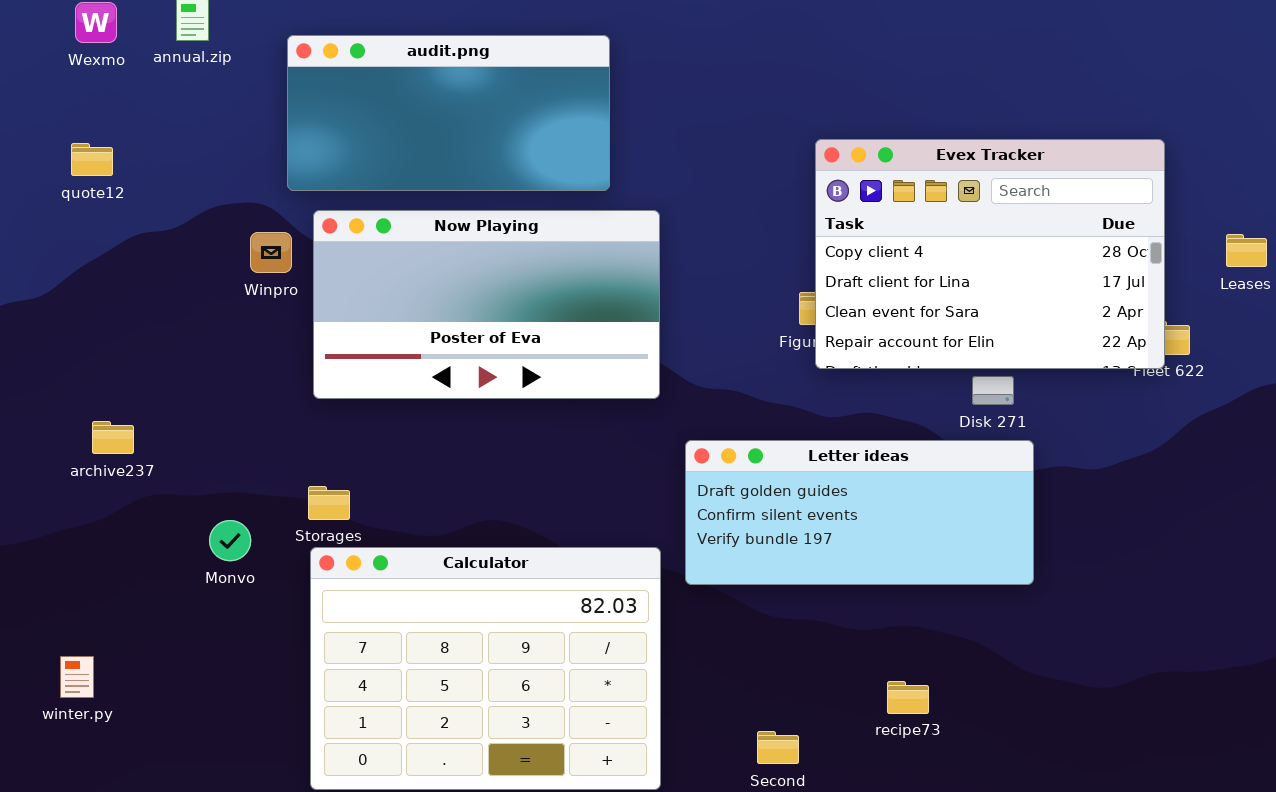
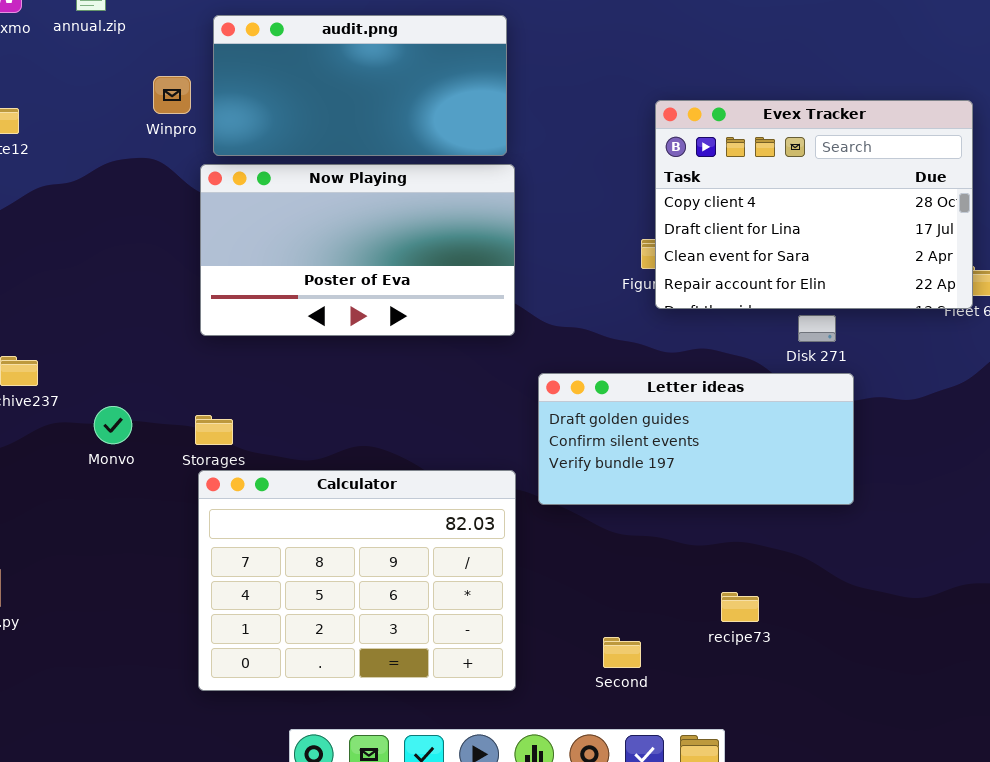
audit.png: [287,35,610,191] -> [213,15,507,156], moved
Winpro: [250,232,292,273] -> [153,76,191,114], moved
Monvo: [209,520,251,561] -> [94,406,132,444], moved

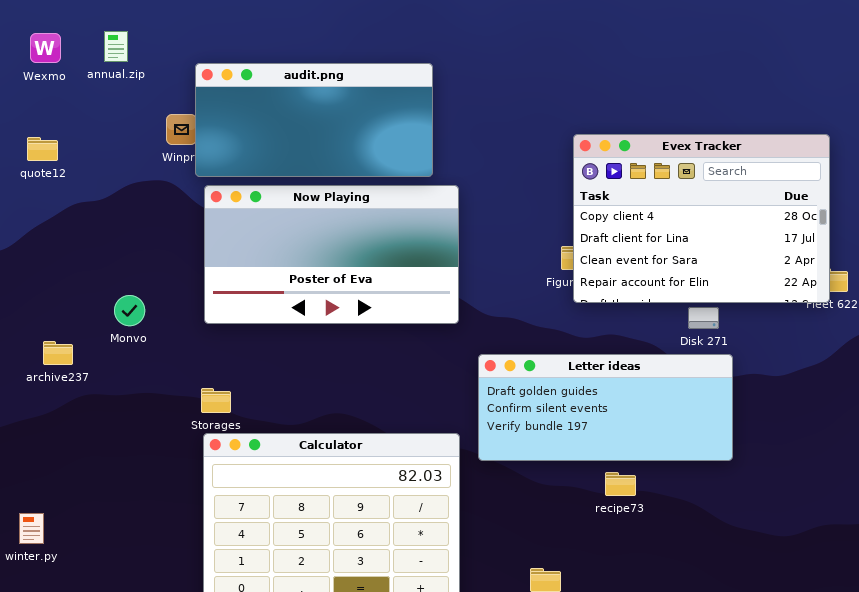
audit.png: [213,15,507,156] -> [195,63,433,177], moved
Monvo: [94,406,132,444] -> [114,295,145,326], moved
recipe73: [721,592,759,622] -> [605,472,636,496], moved

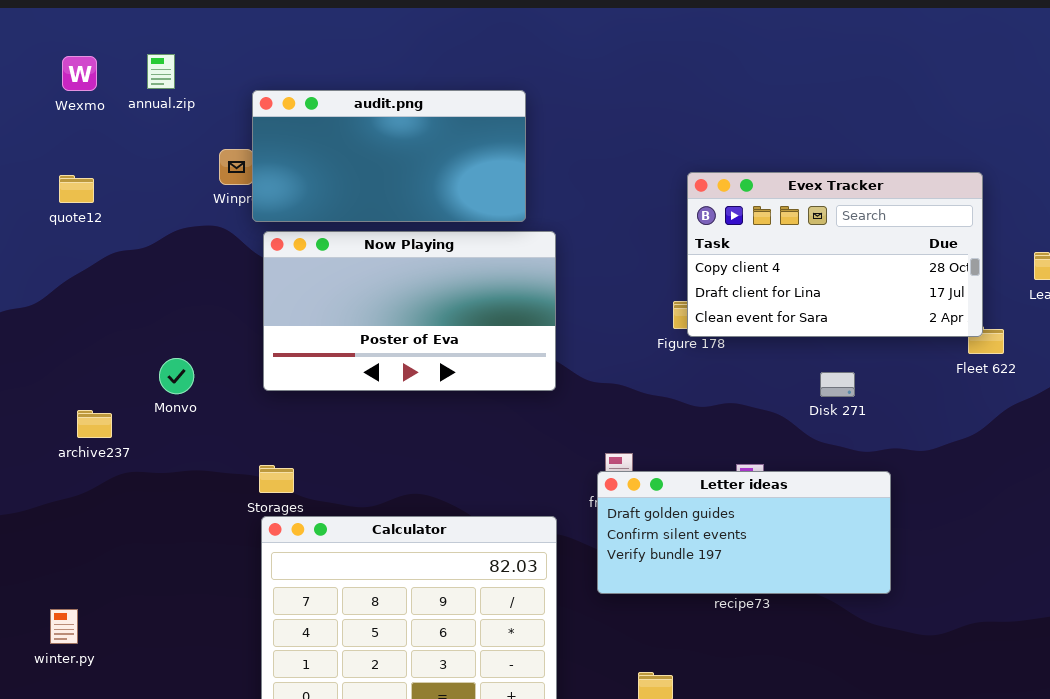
Evex Tracker: [573,134,830,303] -> [687,172,983,337], resized
Letter ideas: [478,354,733,461] -> [597,471,891,594], moved

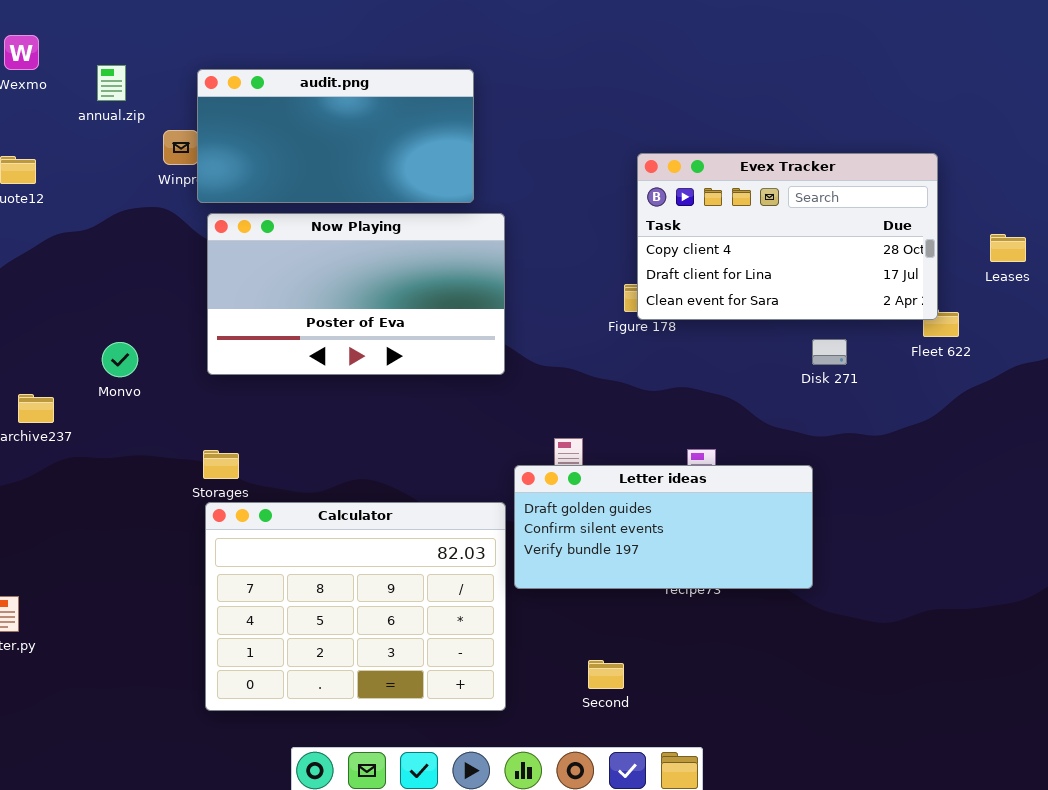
annual.zip: [147,54,175,89] -> [97,65,126,101], moved
Disk 271: [820,372,855,397] -> [812,339,847,365], moved
Letter ideas: [597,471,891,594] -> [514,465,813,589], moved

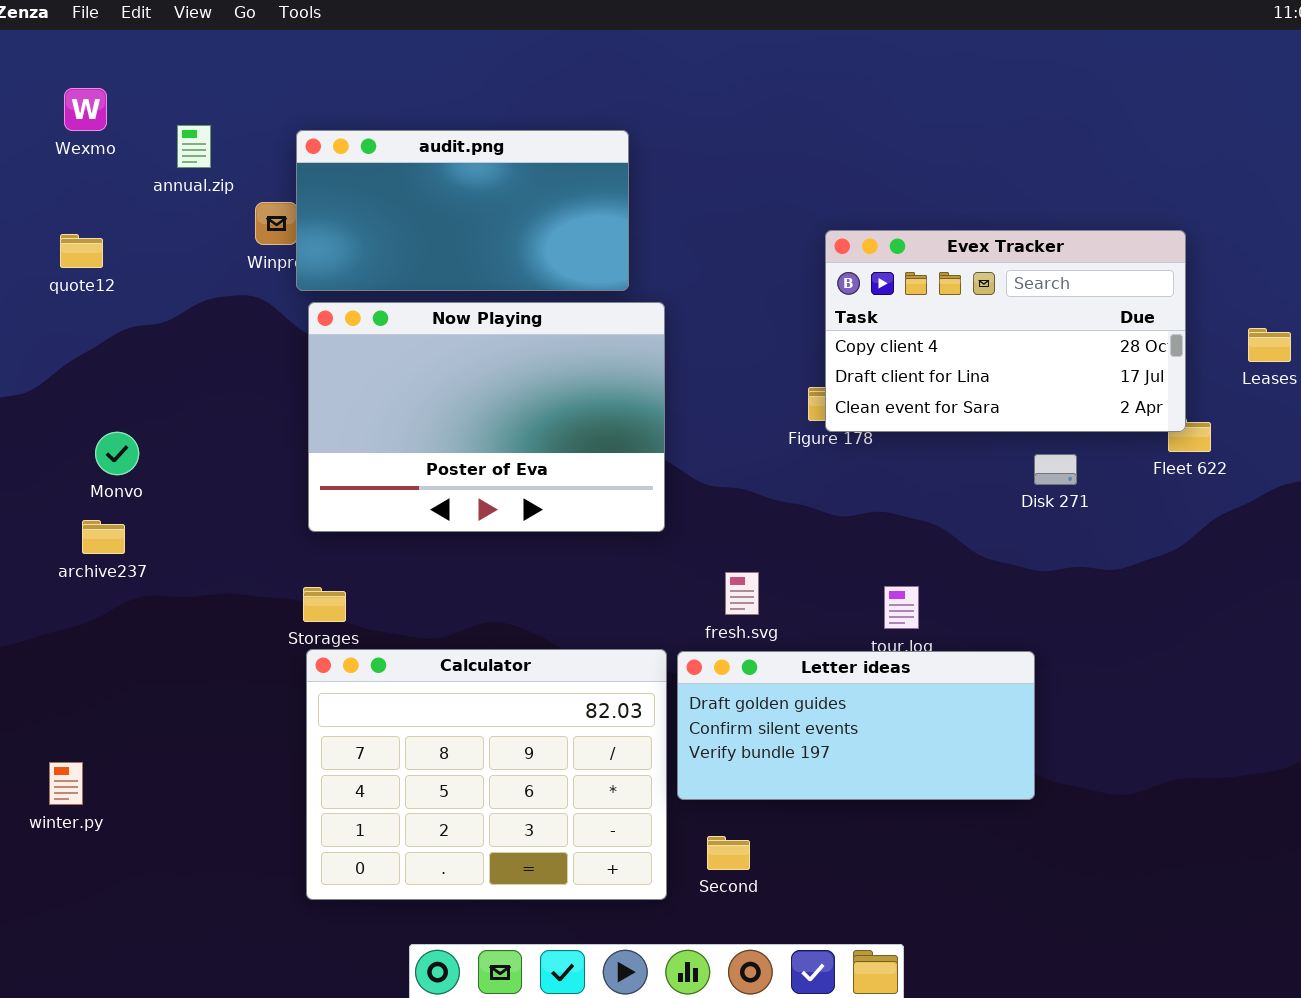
Now Playing: [207,213,505,375] -> [308,302,665,532], resized
Monvo: [102,342,138,377] -> [95,432,139,475], moved
Letter ideas: [514,465,813,589] -> [677,651,1035,800], moved
Second: [588,660,624,689] -> [707,836,750,870], moved

